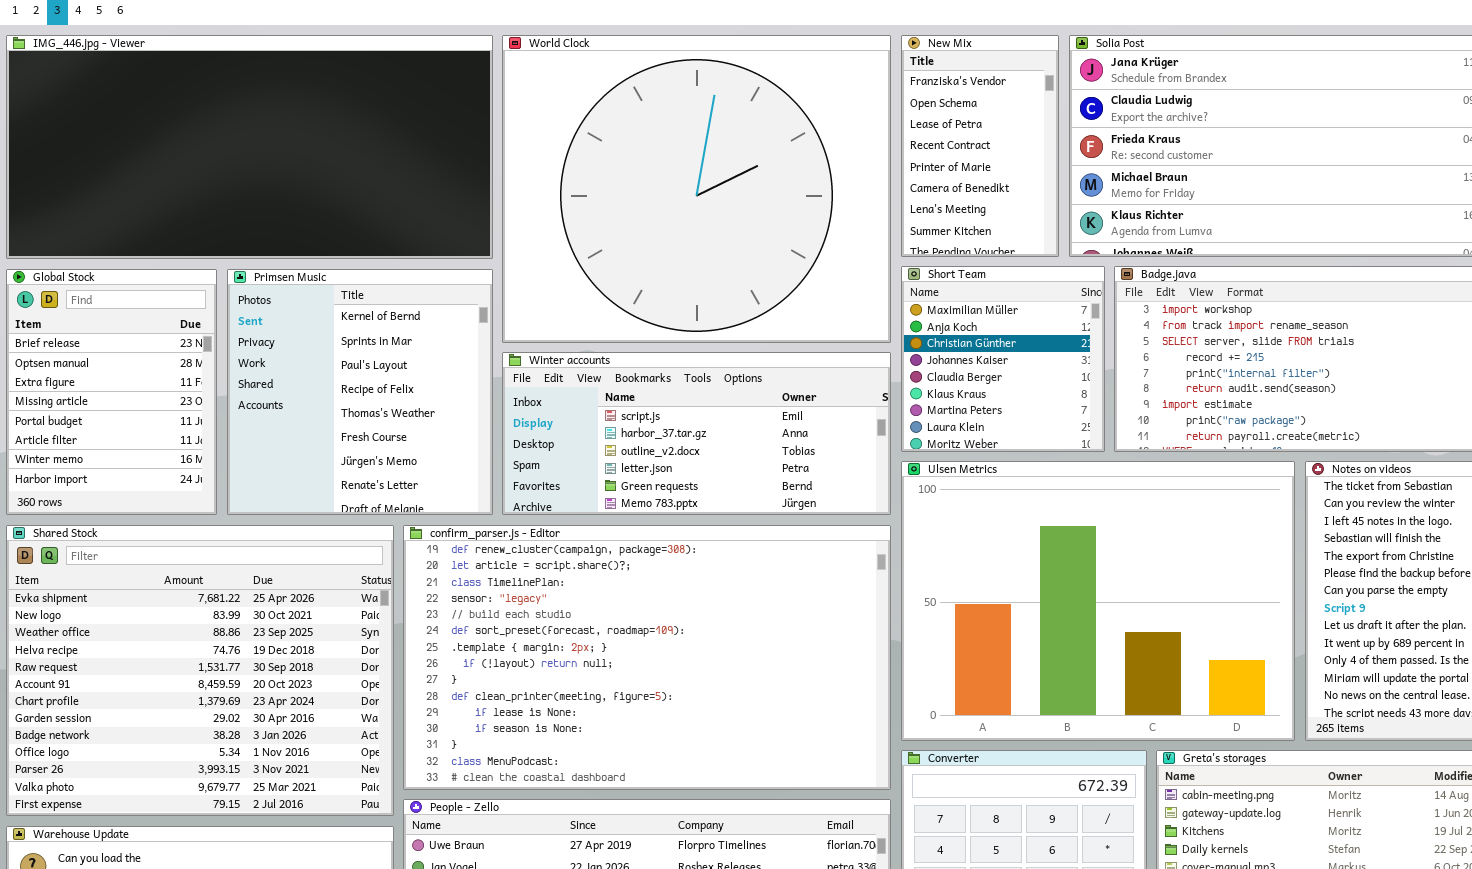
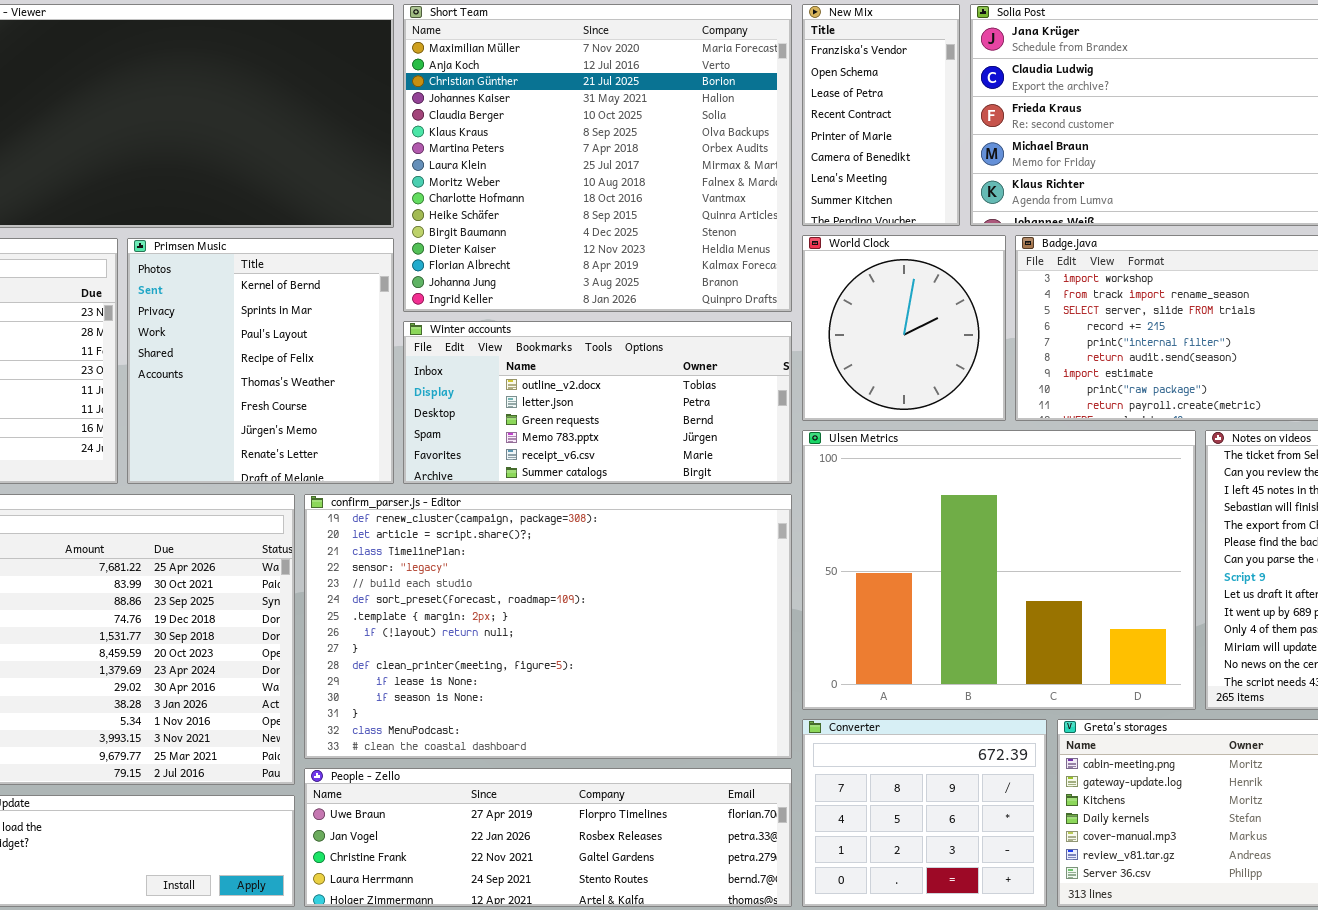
World Clock: [502,35,891,343] -> [802,235,1006,421], moved, resized
Short Team: [901,266,1105,452] -> [403,4,792,312], moved, resized
Winter accounts: [502,352,891,515] -> [403,321,792,484], scrolled down 2 rows

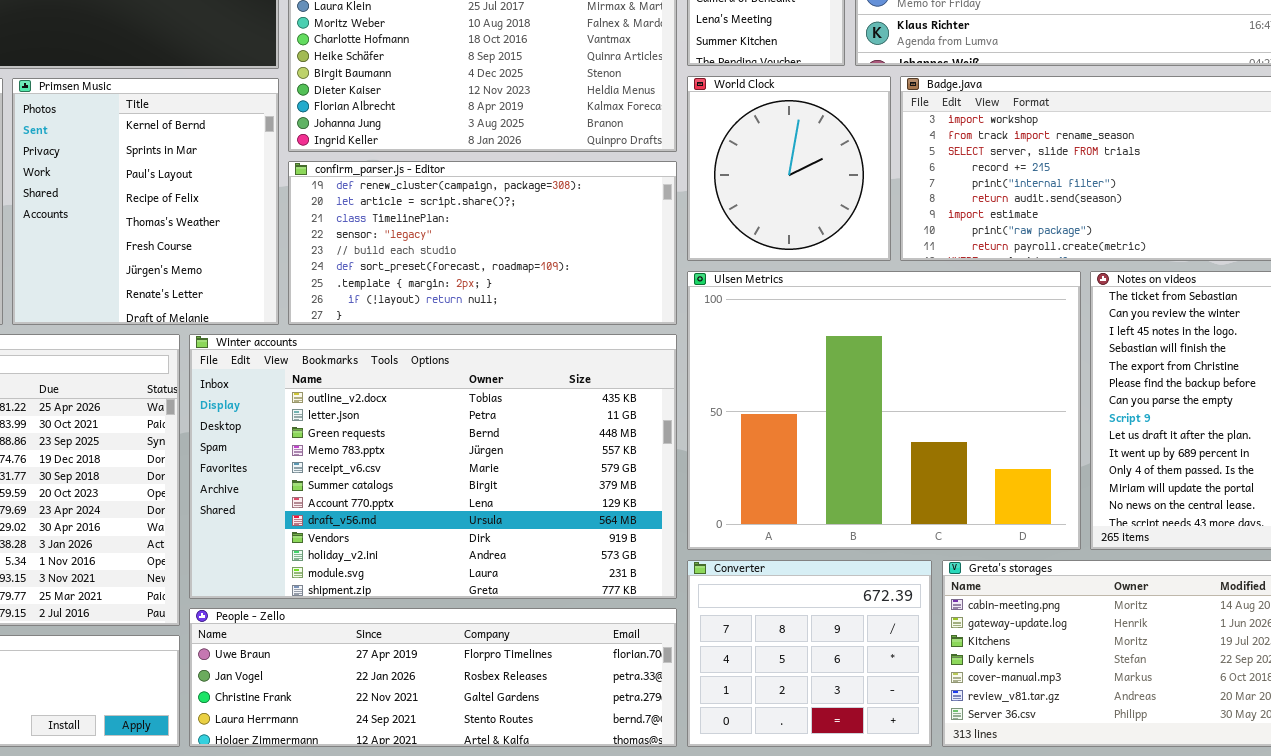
Winter accounts: [403,321,792,484] -> [189,334,677,599], moved, resized
confirm_parser.js - Editor: [304,494,792,759] -> [288,161,677,325], moved, resized

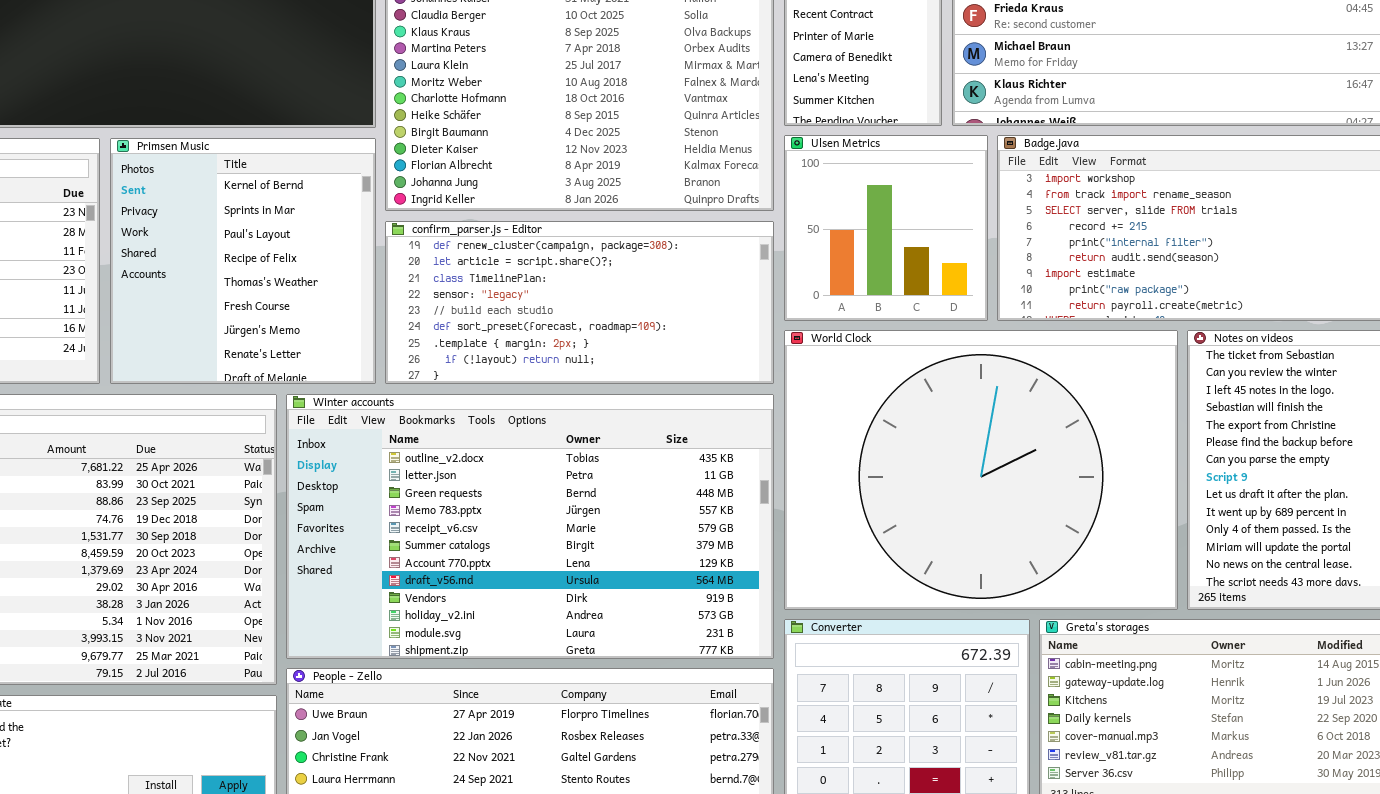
World Clock: [687,76,891,261] -> [784,330,1178,610], moved, resized
Ulsen Metrics: [687,271,1081,550] -> [784,135,988,321], moved, resized

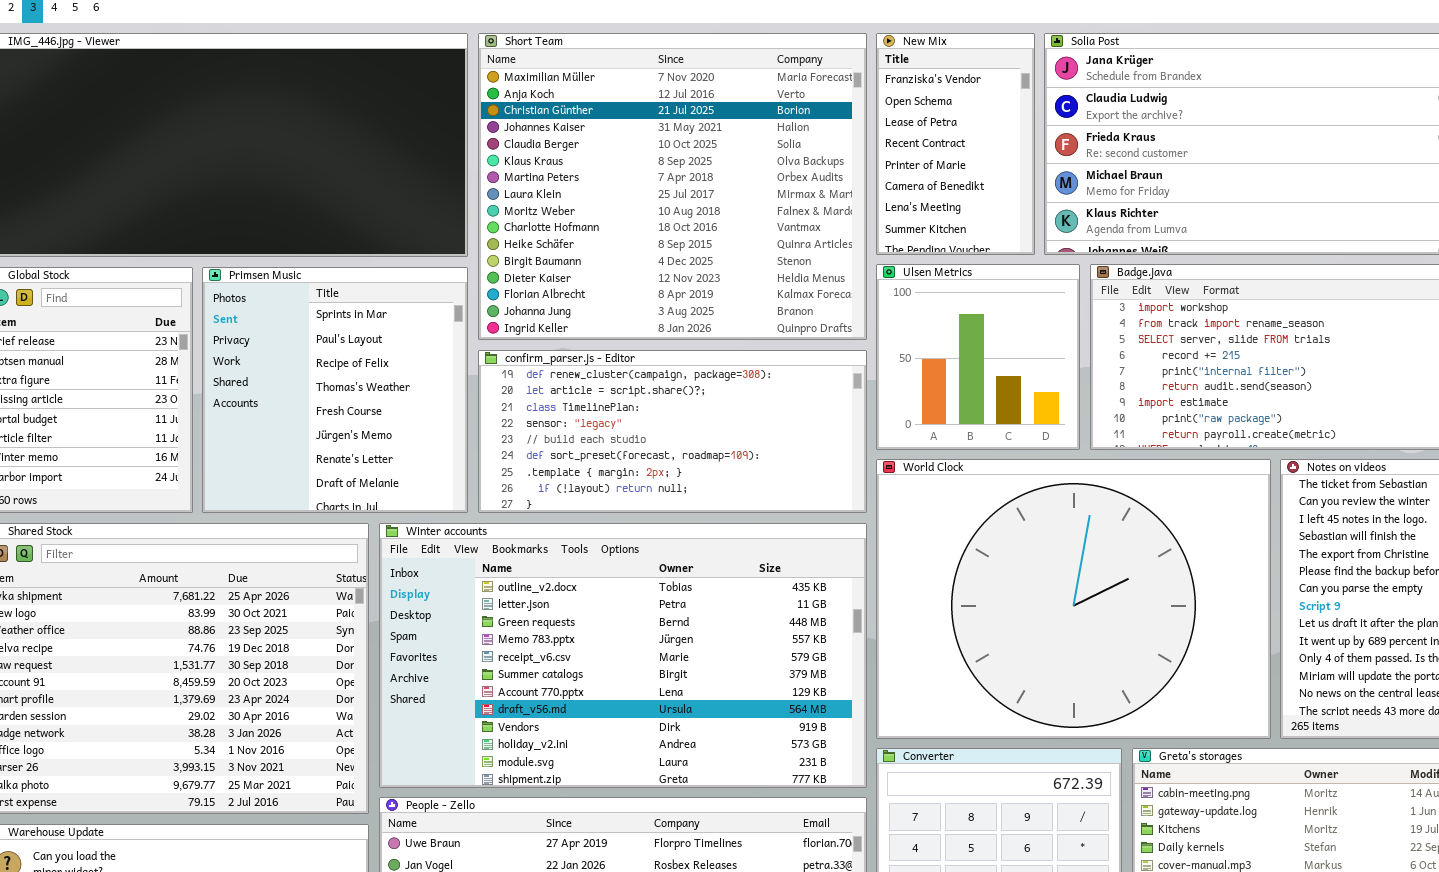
Primsen Music: [110,138,376,384] -> [202,267,468,513], scrolled down 1 row

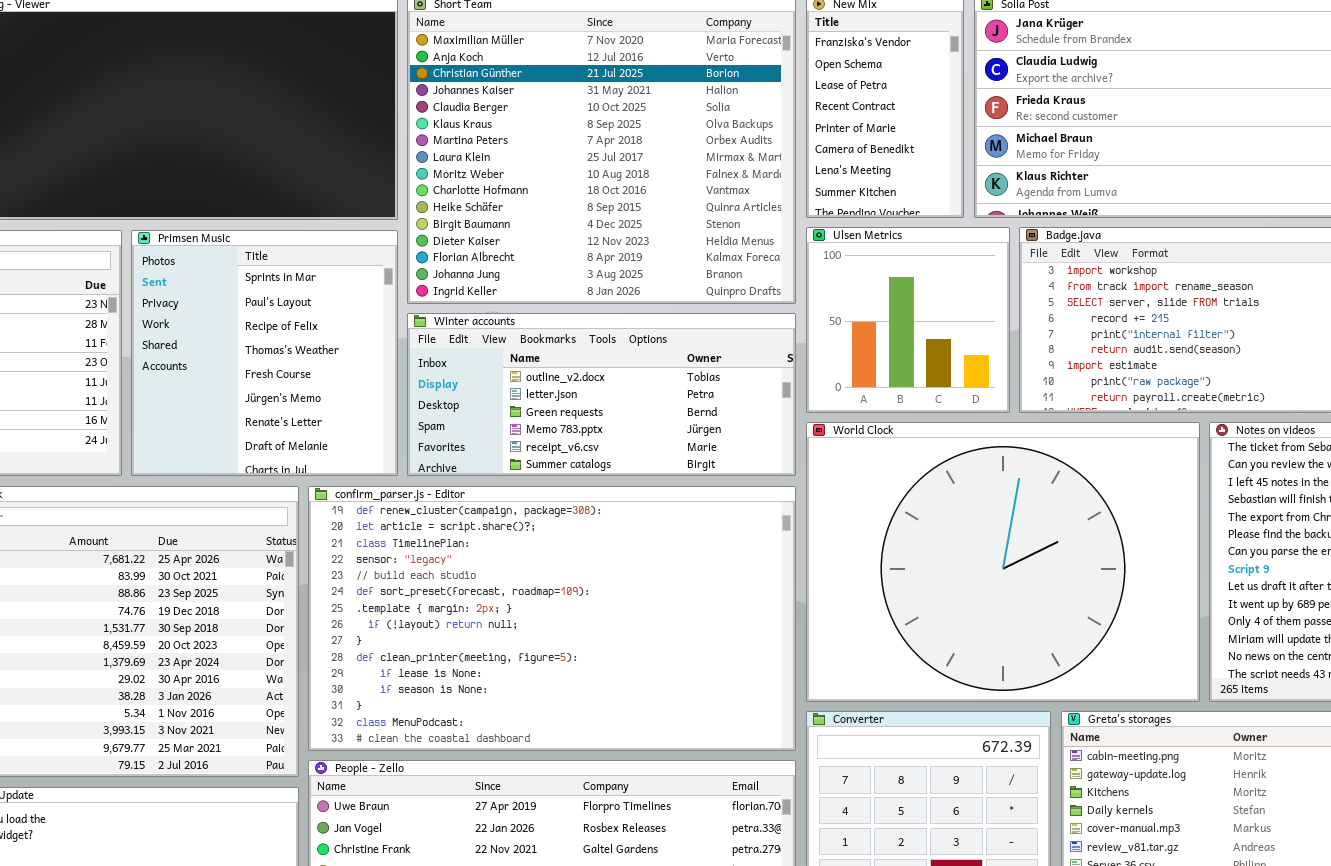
confirm_parser.js - Editor: [478,350,867,513] -> [308,486,796,751], moved, resized
Winter accounts: [379,523,867,788] -> [407,313,796,476], moved, resized

